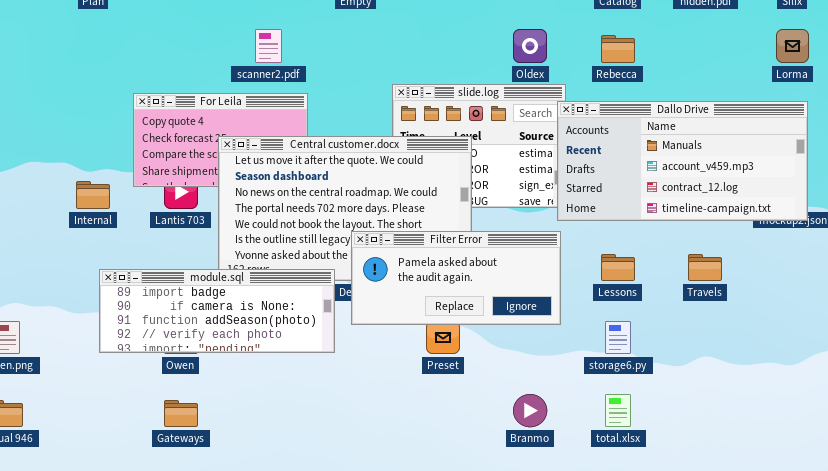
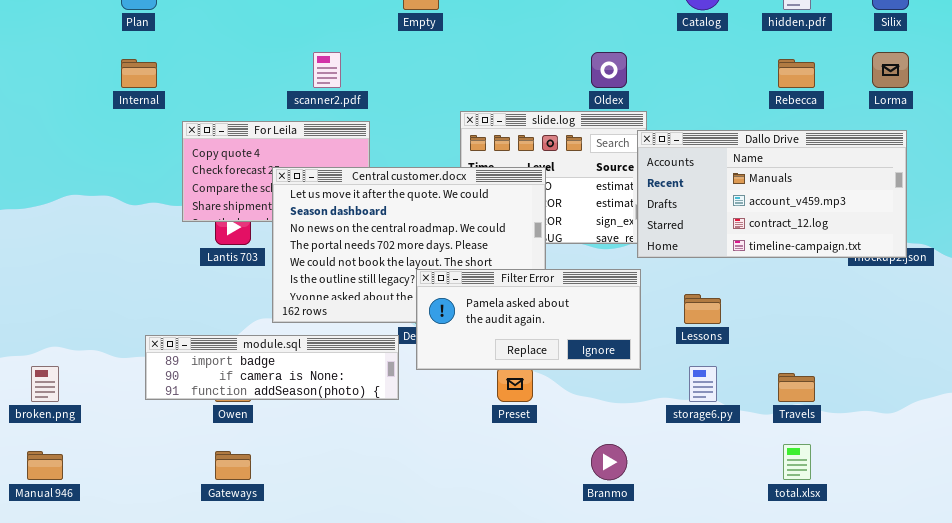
Rebecca: [601,35,635,63] -> [778,59,815,88], moved
Internal: [76,181,110,209] -> [121,59,157,88], moved
Travels: [688,254,722,281] -> [778,373,815,402], moved
module.sql: [99,269,335,353] -> [145,335,399,400], resized
total.xlsx: [605,394,631,427] -> [783,444,811,480], moved

